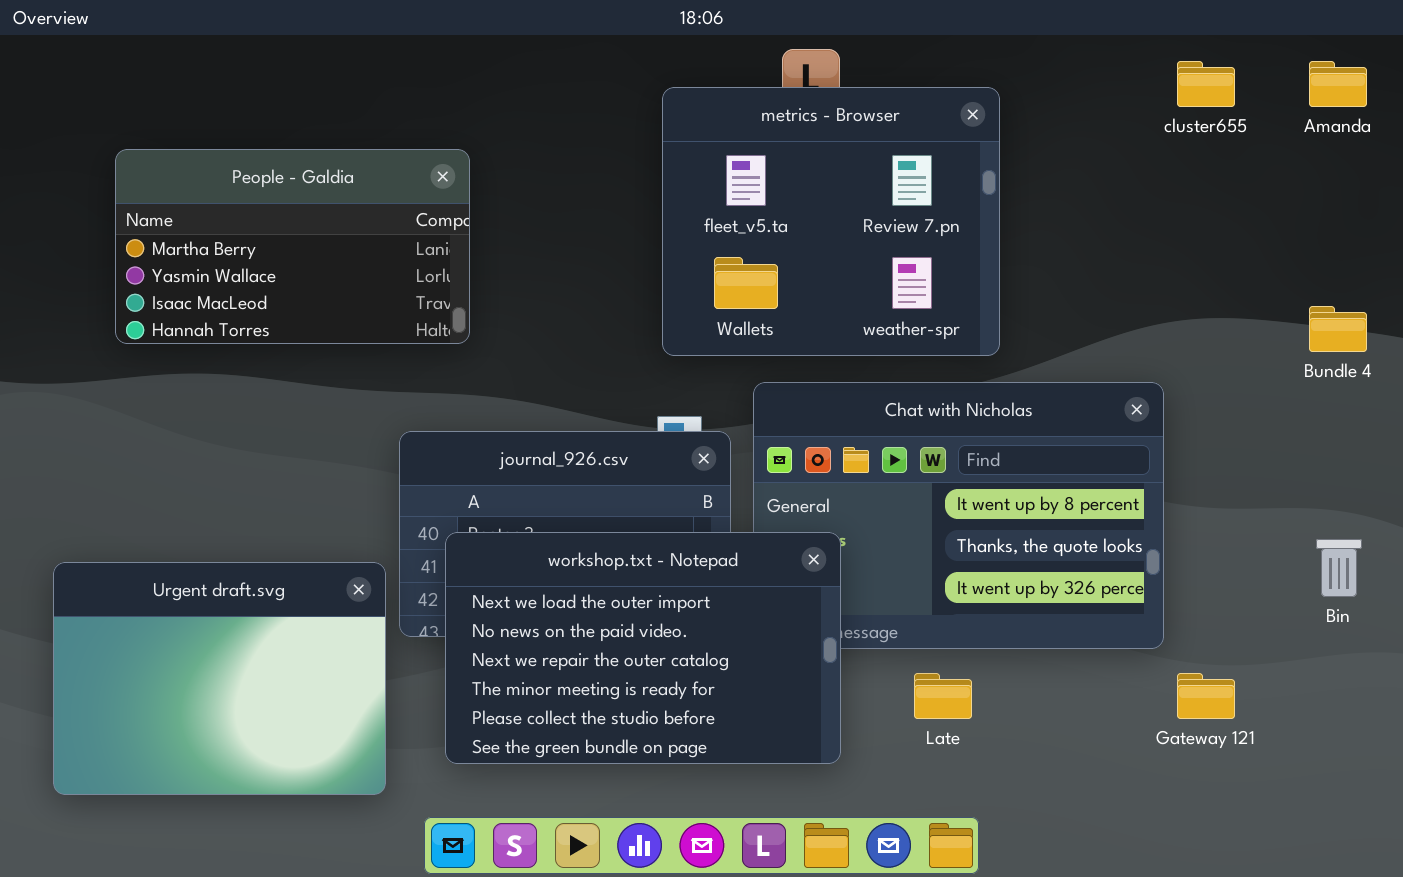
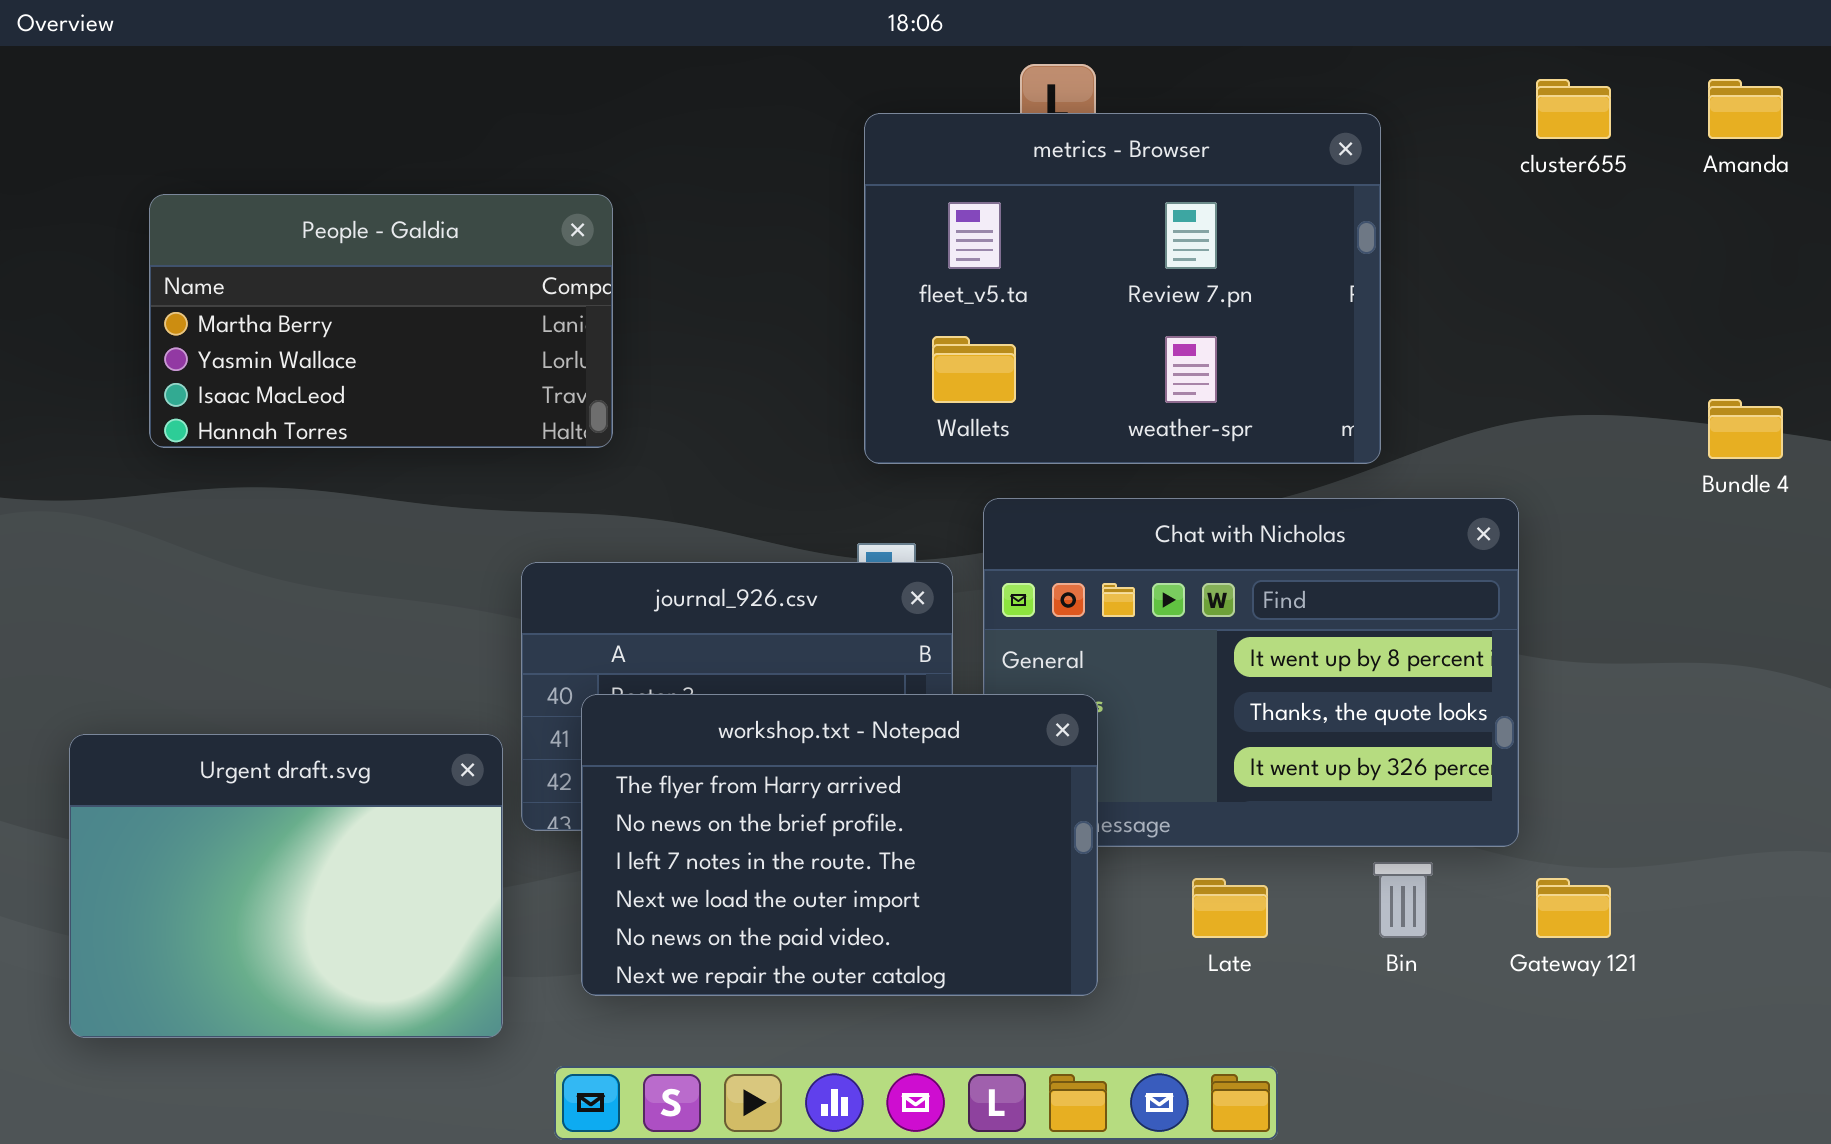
metrics - Browser: [662,87,1000,356] -> [864,113,1381,464], resized
workshop.txt - Notepad: [445,532,841,764] -> [581,694,1098,996], scrolled up 3 rows
Bin: [1316,539,1362,597] -> [1373,862,1433,938], moved

